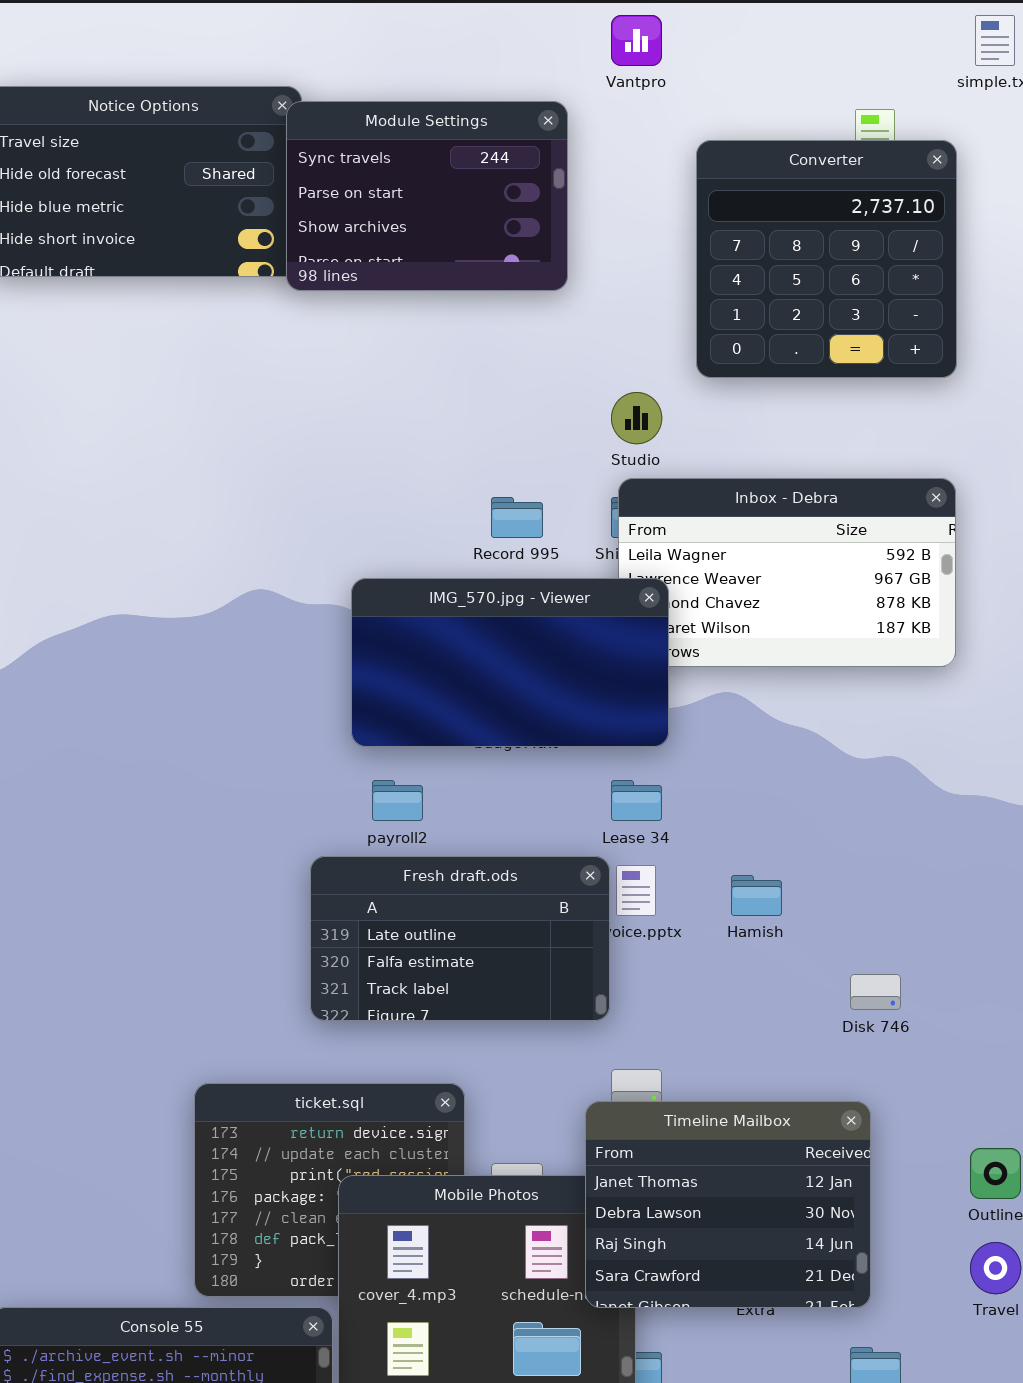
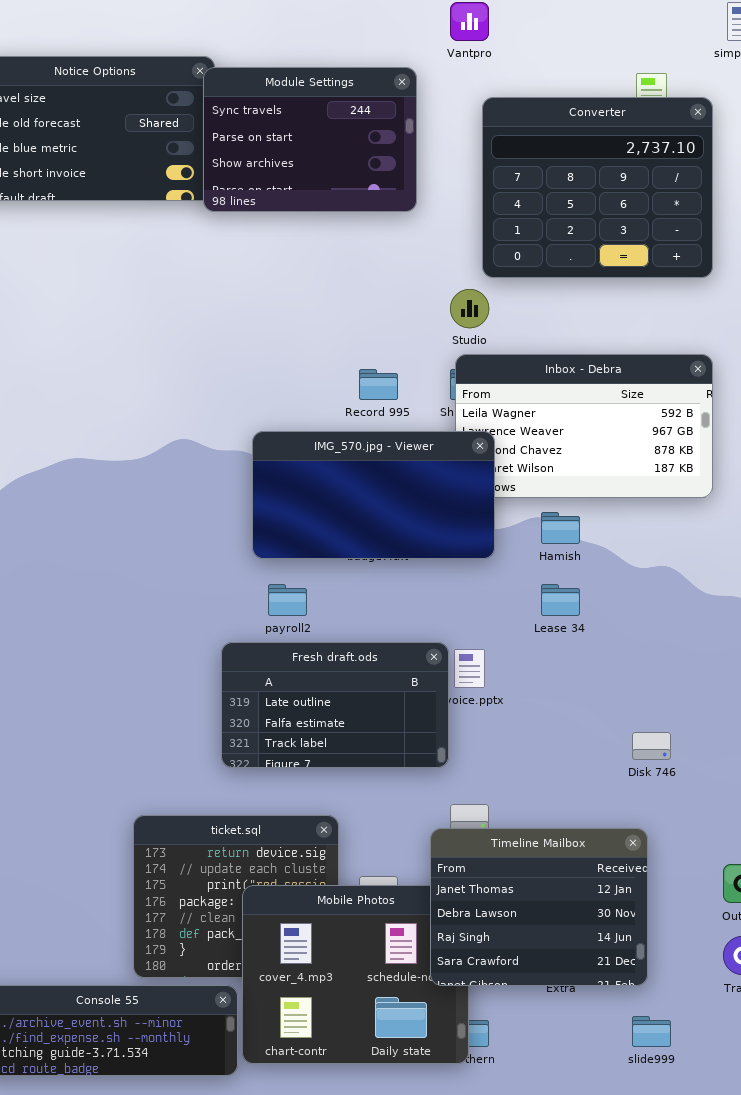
Converter: [696,140,957,378] -> [482,97,713,278], resized
Lease 34: [611,780,662,821] -> [541,584,580,616], moved
Hamish: [731,875,782,916] -> [541,512,580,544], moved

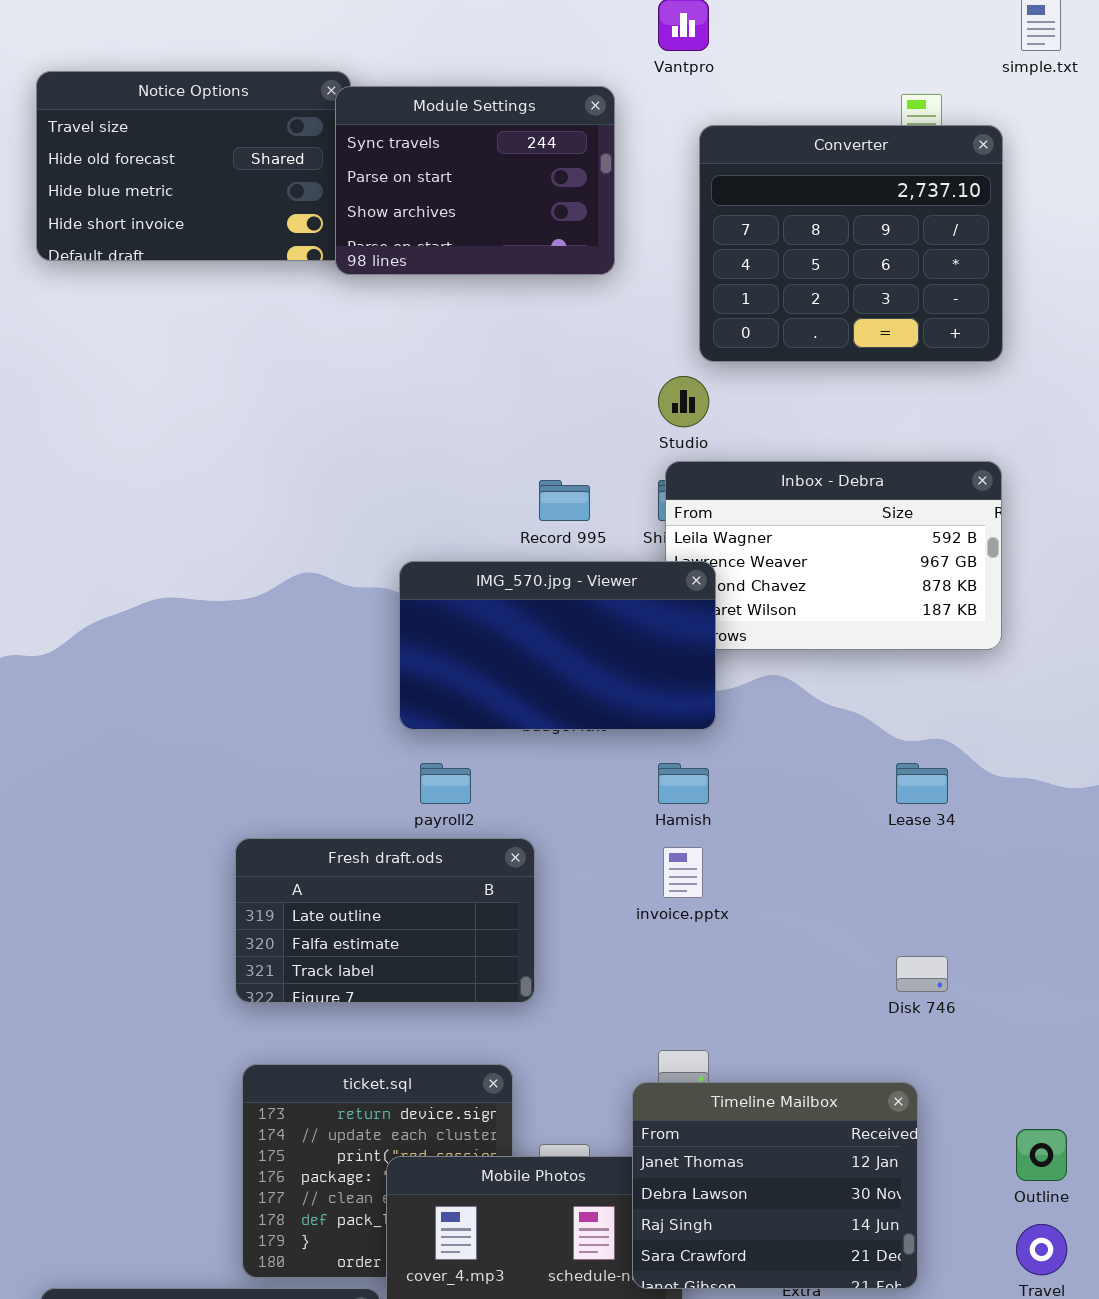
Hamish: [541,512,580,544] -> [658,763,709,804], moved
Lease 34: [541,584,580,616] -> [896,763,948,804], moved
Fresh draft.ods: [221,642,449,768] -> [235,838,535,1003], moved

